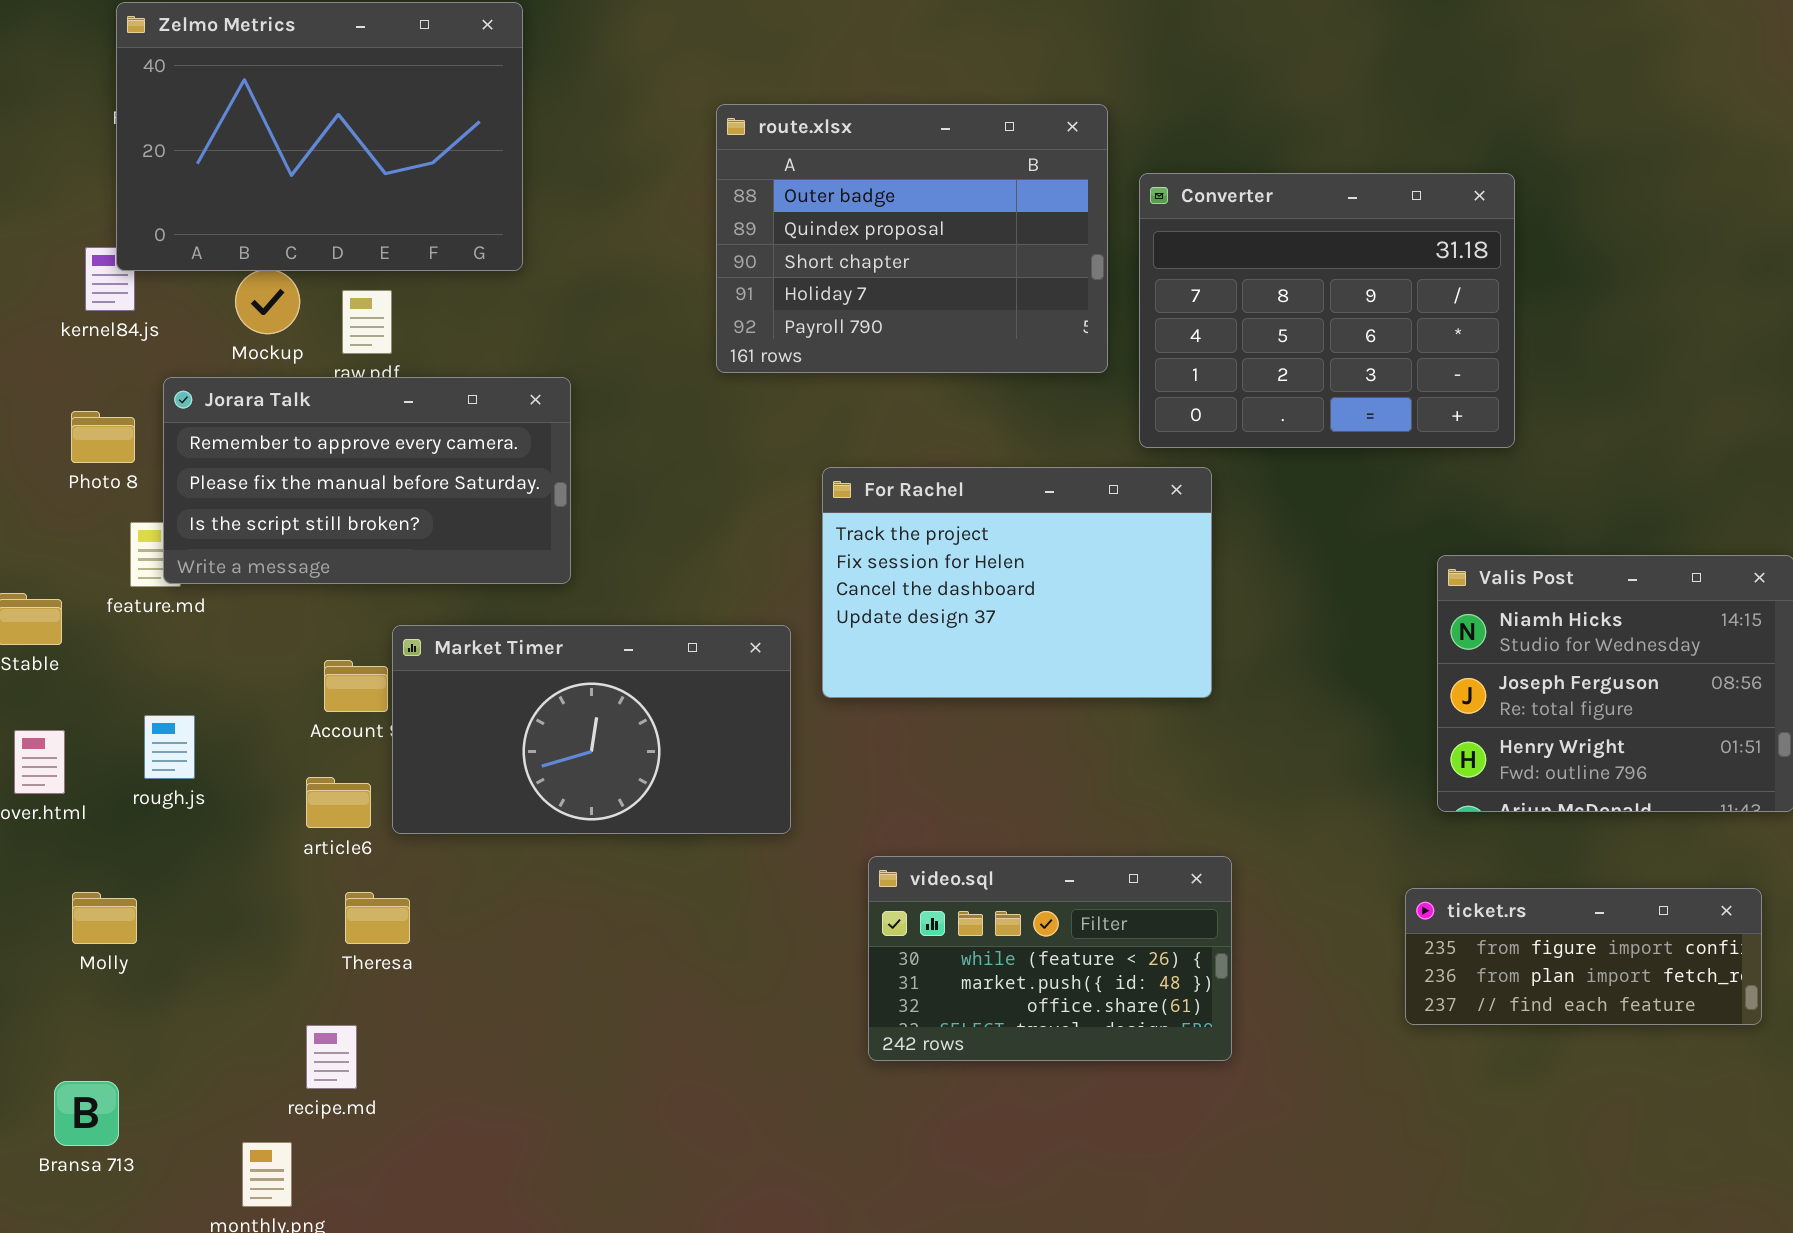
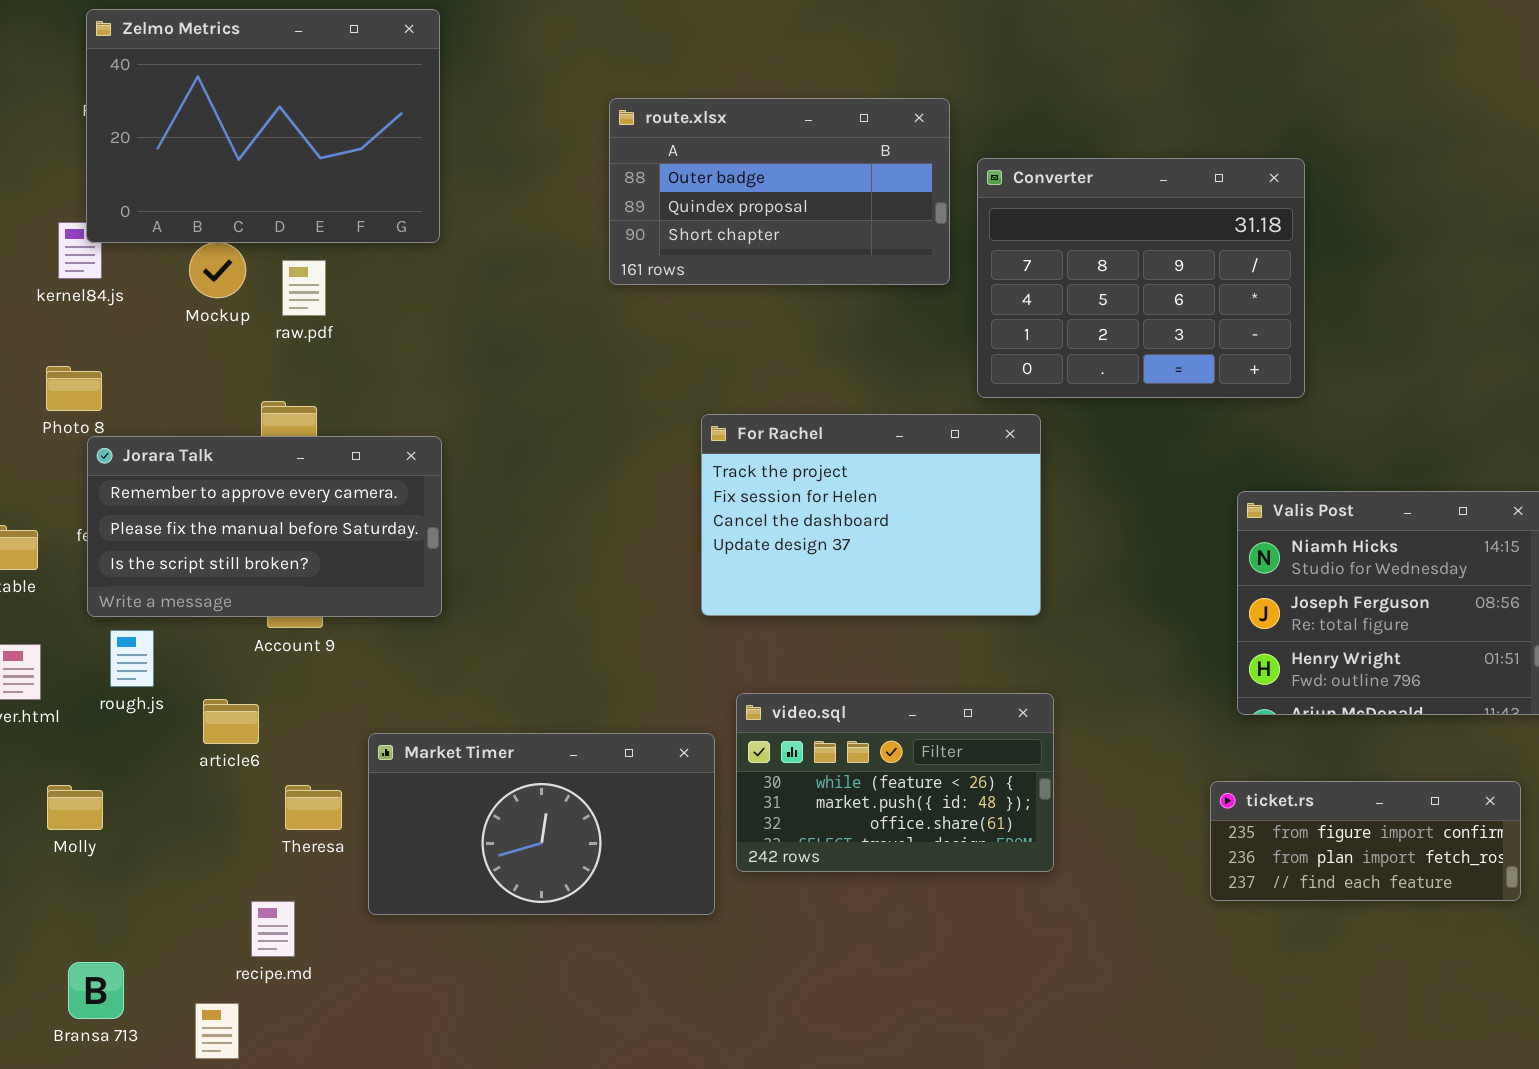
route.xlsx: [716,104,1108,373] -> [609,98,950,285], resized
Jorara Talk: [163,377,571,584] -> [87,436,442,617], moved
Market Timer: [392,625,791,834] -> [368,733,715,915], moved
article6: [306,777,371,828] -> [203,699,259,744], moved
video.sql: [868,856,1232,1061] -> [736,693,1054,872], moved
Bransa 713: [54,1081,119,1146] -> [68,962,124,1019], moved

